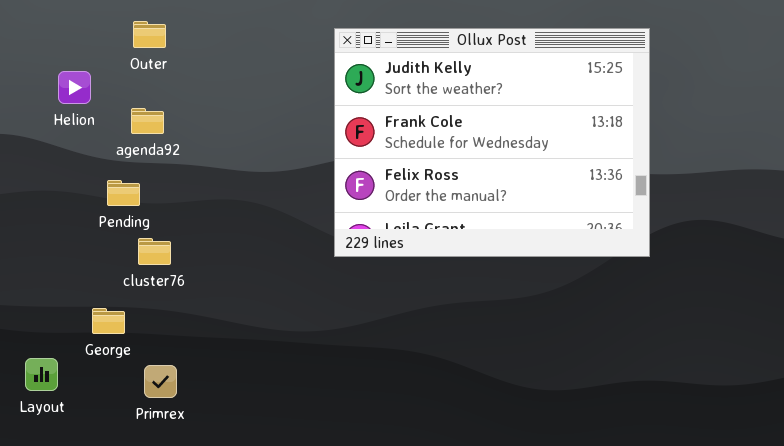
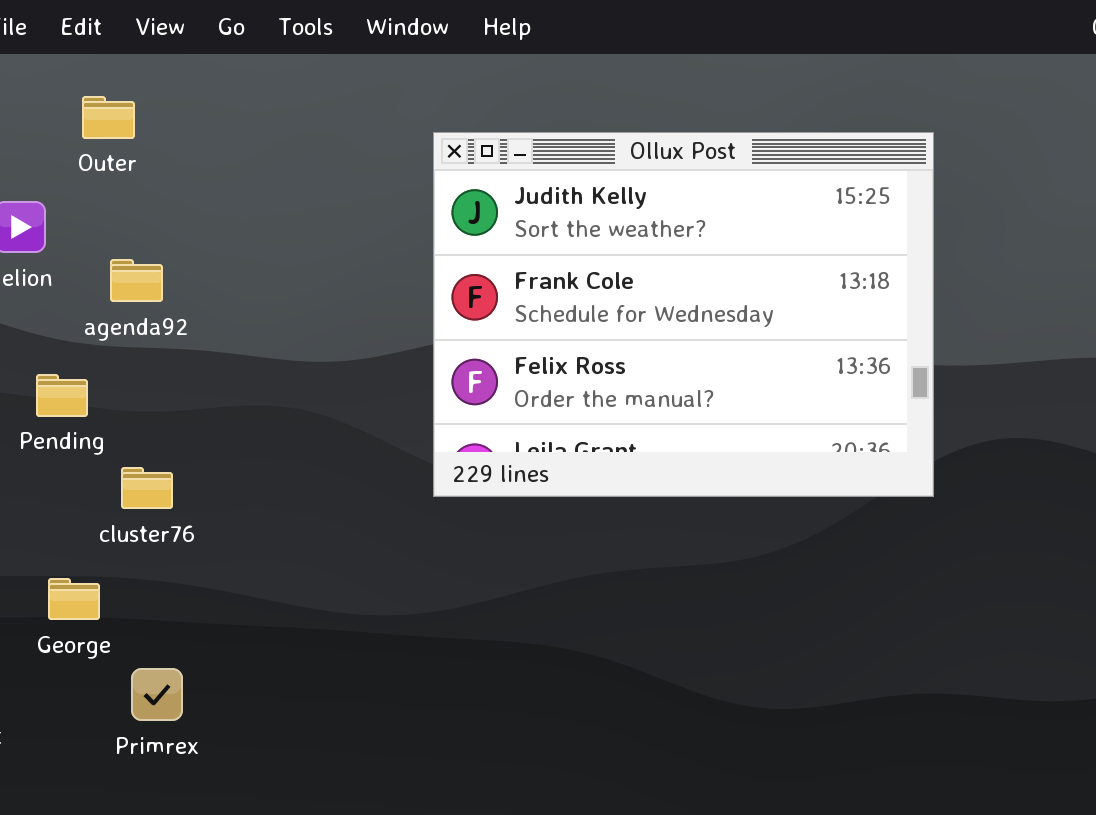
Outer: [133,21,166,48] -> [82,96,135,139], moved
Pending: [107,180,140,206] -> [36,374,88,417], moved

